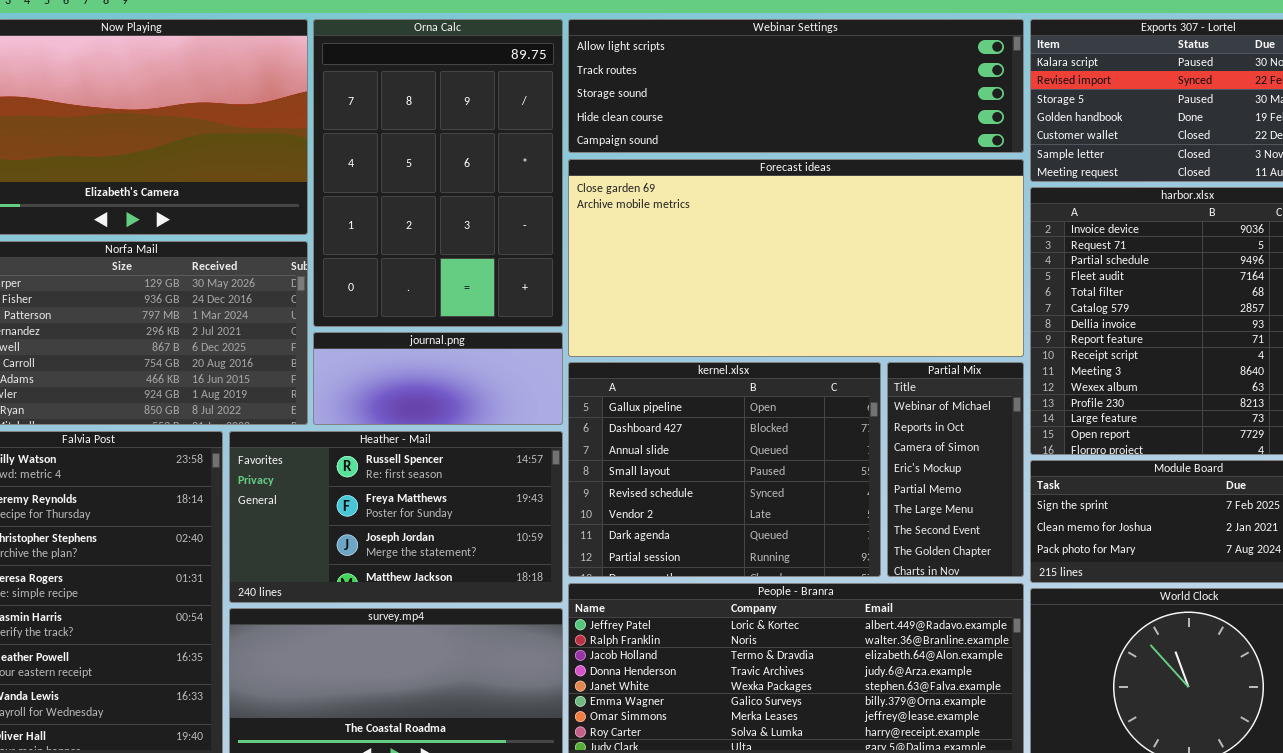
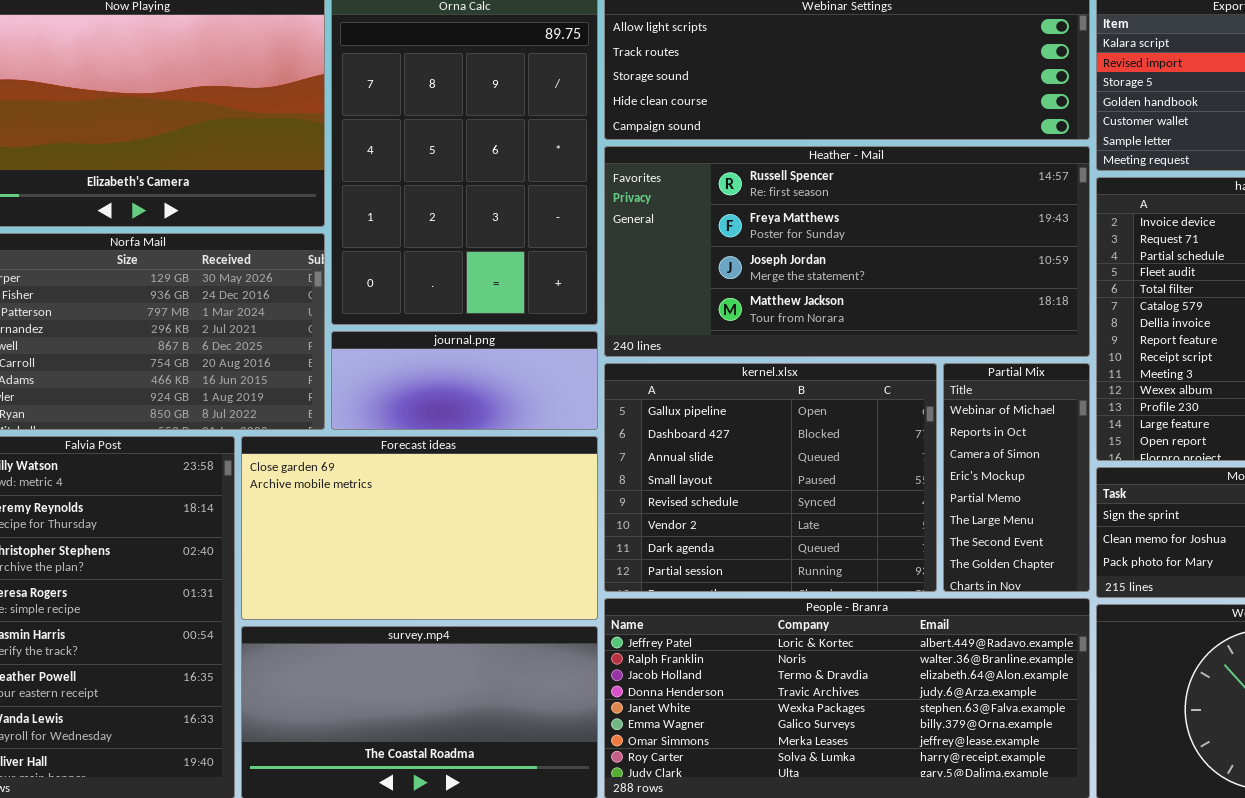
Forecast ideas: [568,159,1024,357] -> [241,436,598,620], moved, resized
Heather - Mail: [229,431,563,603] -> [604,146,1090,357], moved, resized

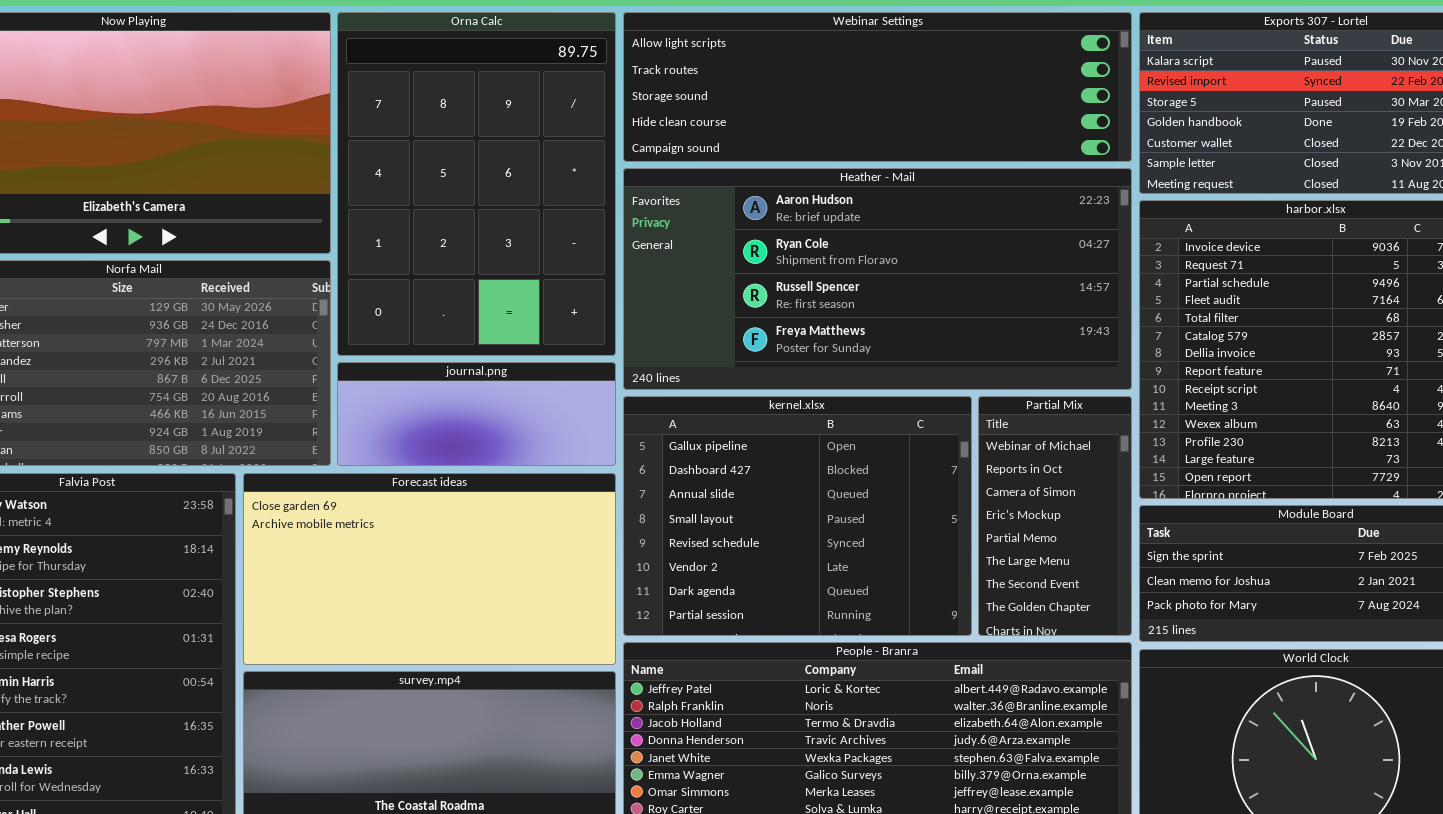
Heather - Mail: [604,146,1090,357] -> [623,168,1132,390], scrolled up 2 rows

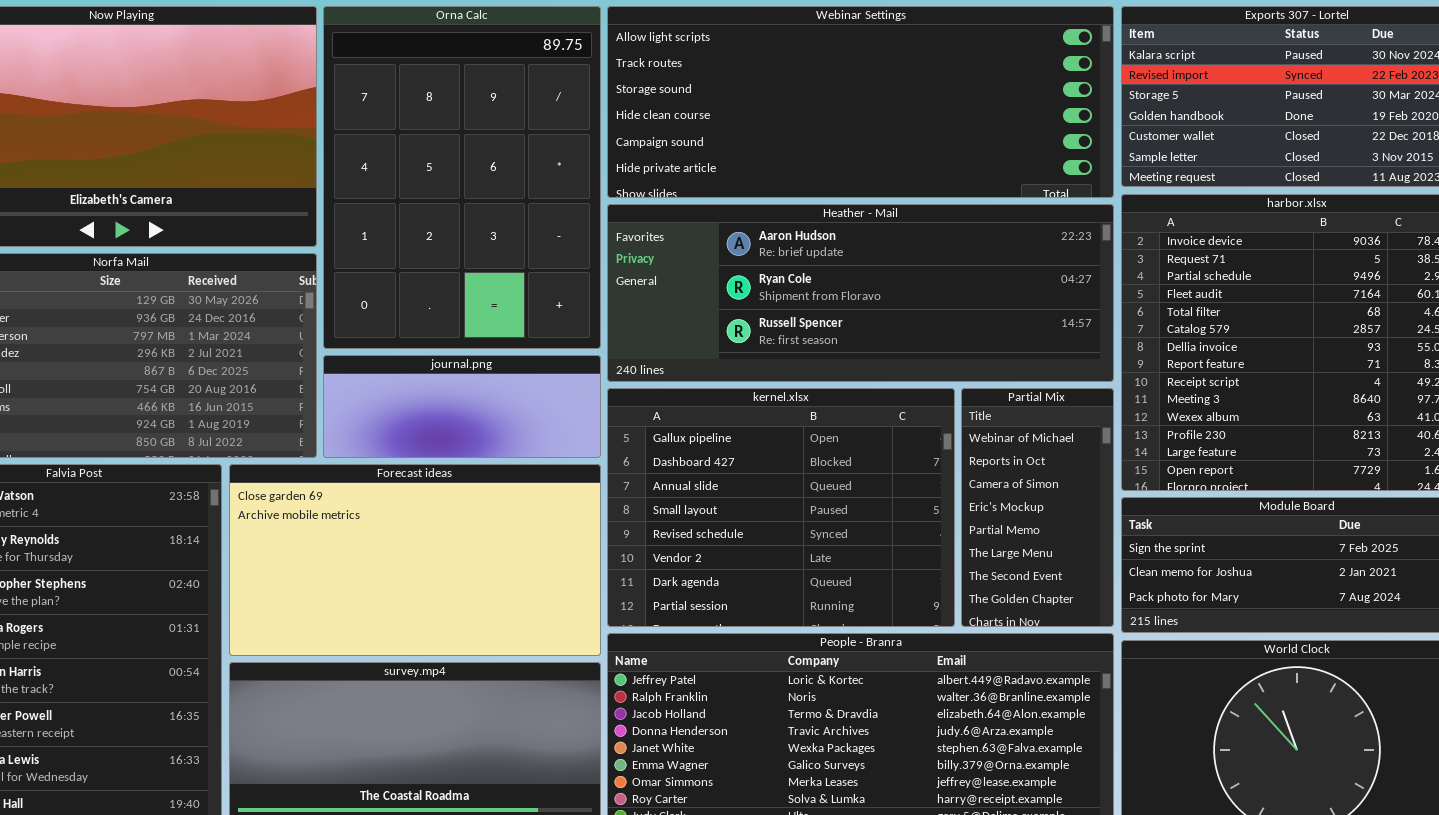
Webinar Settings: [623,12,1132,162] -> [607,6,1114,198], resized
Heather - Mail: [623,168,1132,390] -> [607,204,1114,382], resized

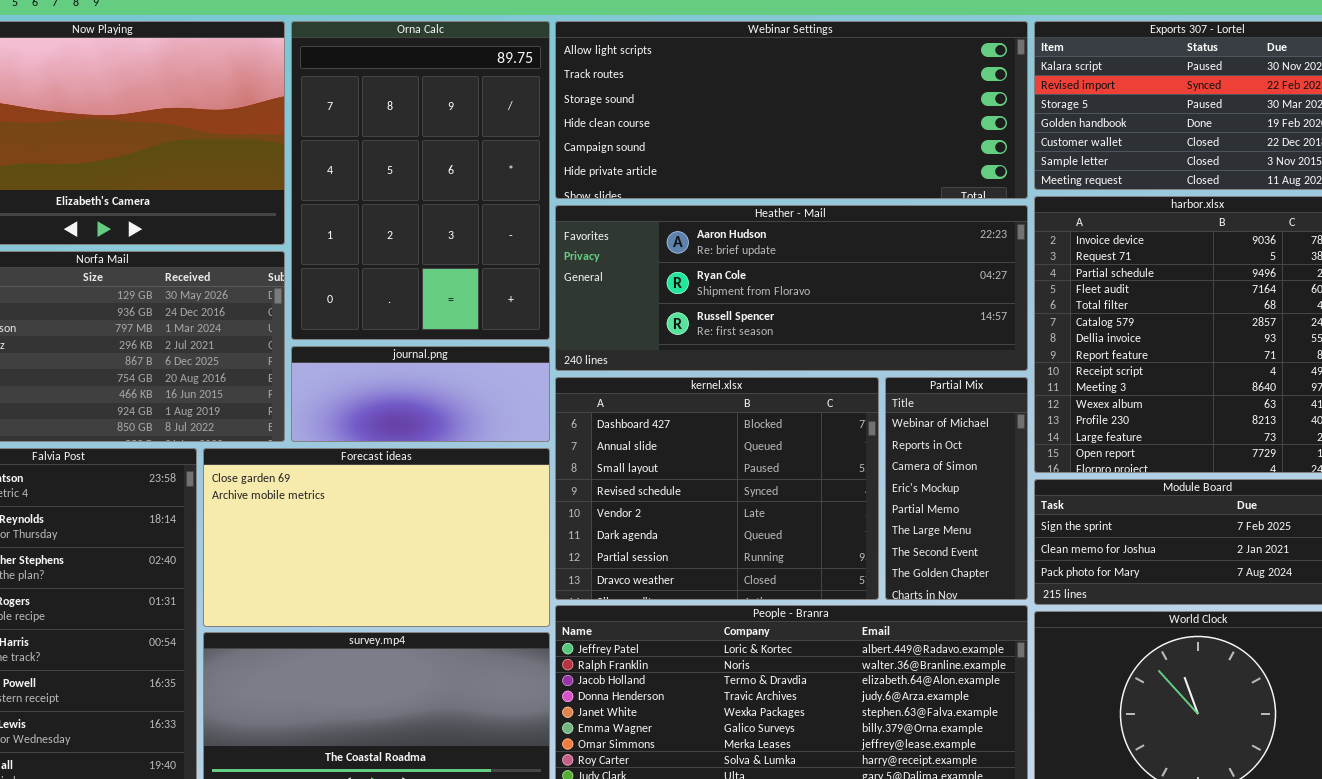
kernel.xlsx: [607,388,955,627] -> [555,377,879,600], scrolled down 1 row

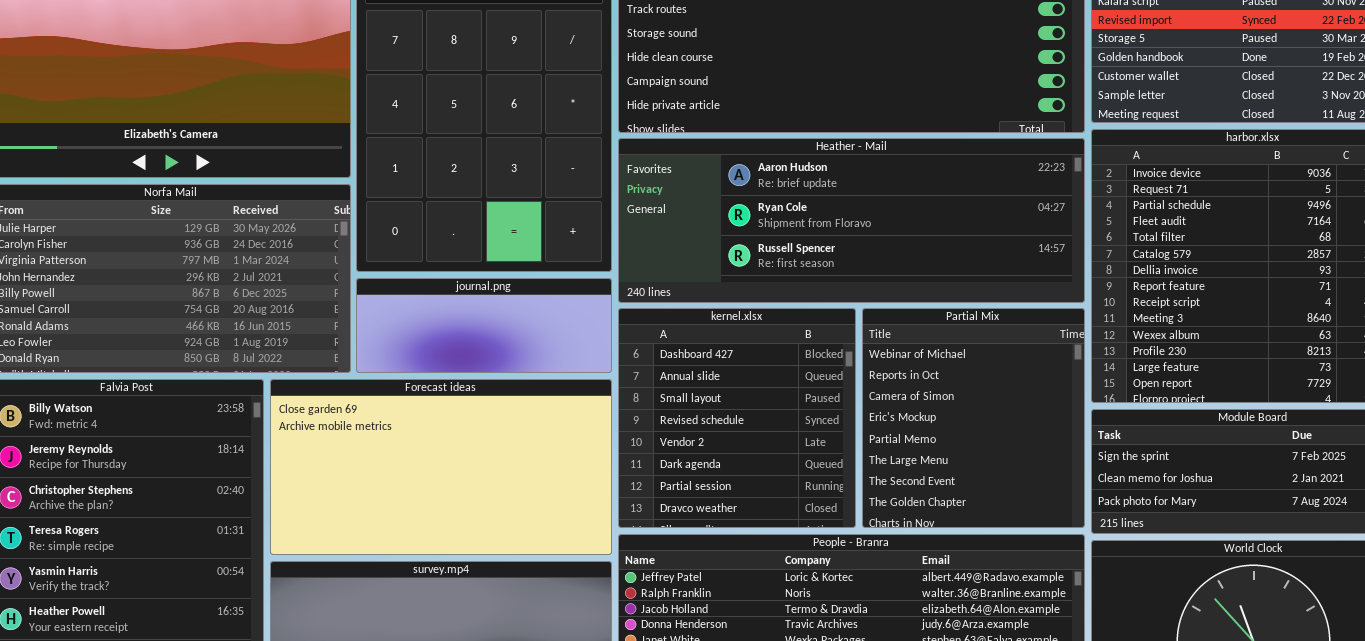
kernel.xlsx: [555,377,879,600] -> [618,308,856,528], resized
Partial Mix: [885,377,1028,600] -> [862,308,1085,528], resized

